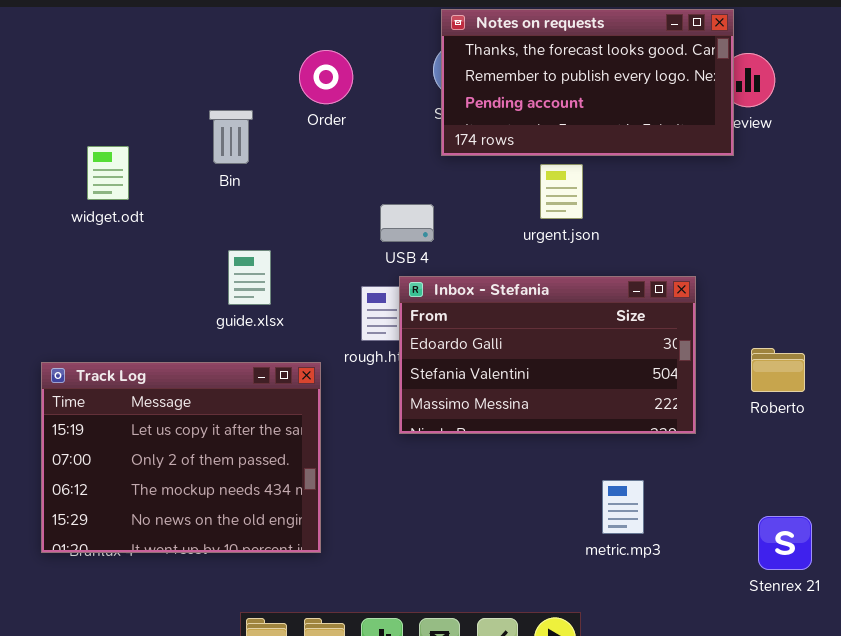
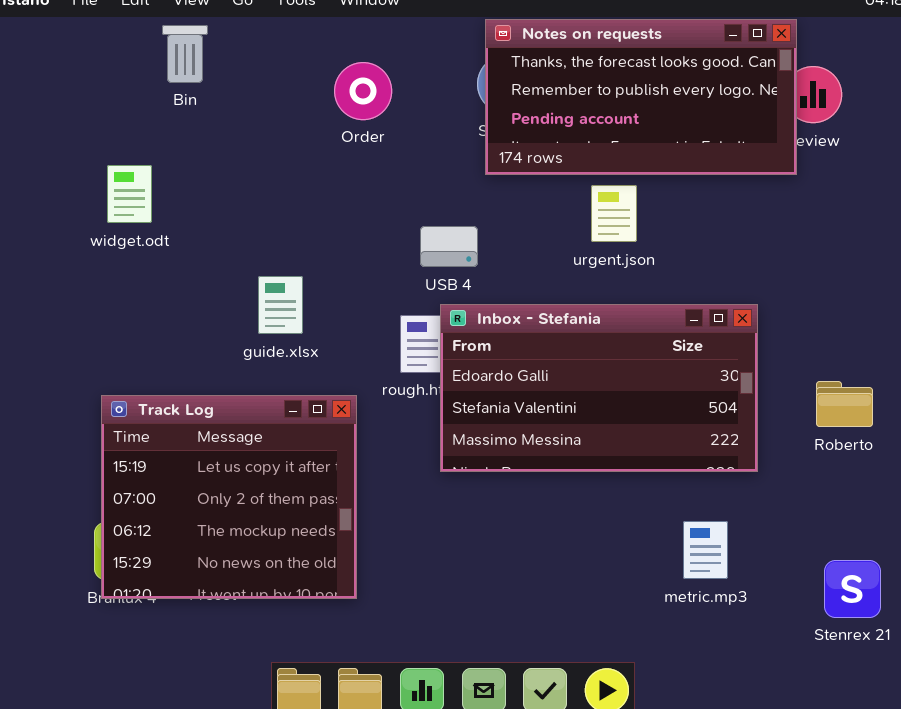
Bin: [209,110,253,164] -> [162,25,208,83], moved
Track Log: [41,362,321,553] -> [101,395,357,599], resized
metric.mp3: [602,480,644,534] -> [683,521,728,579], moved

